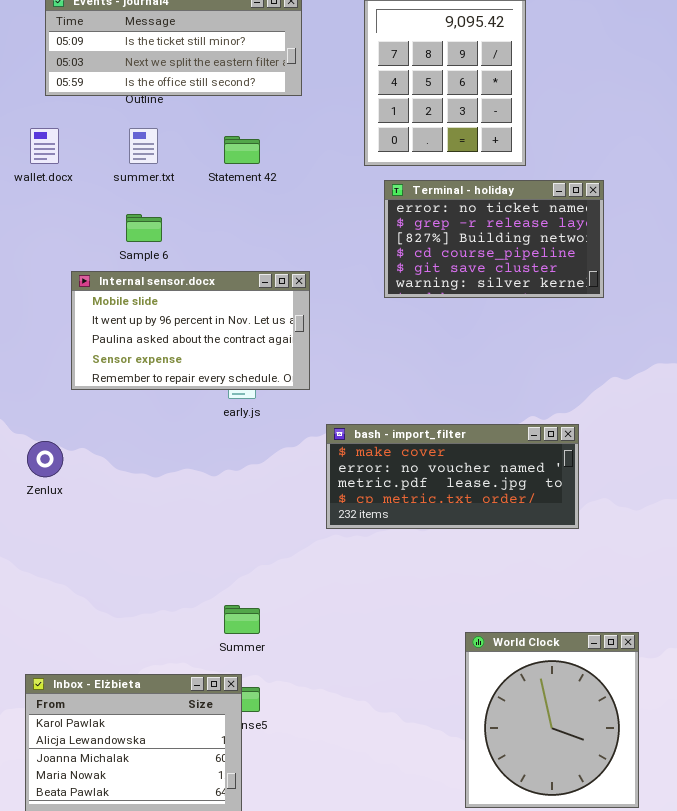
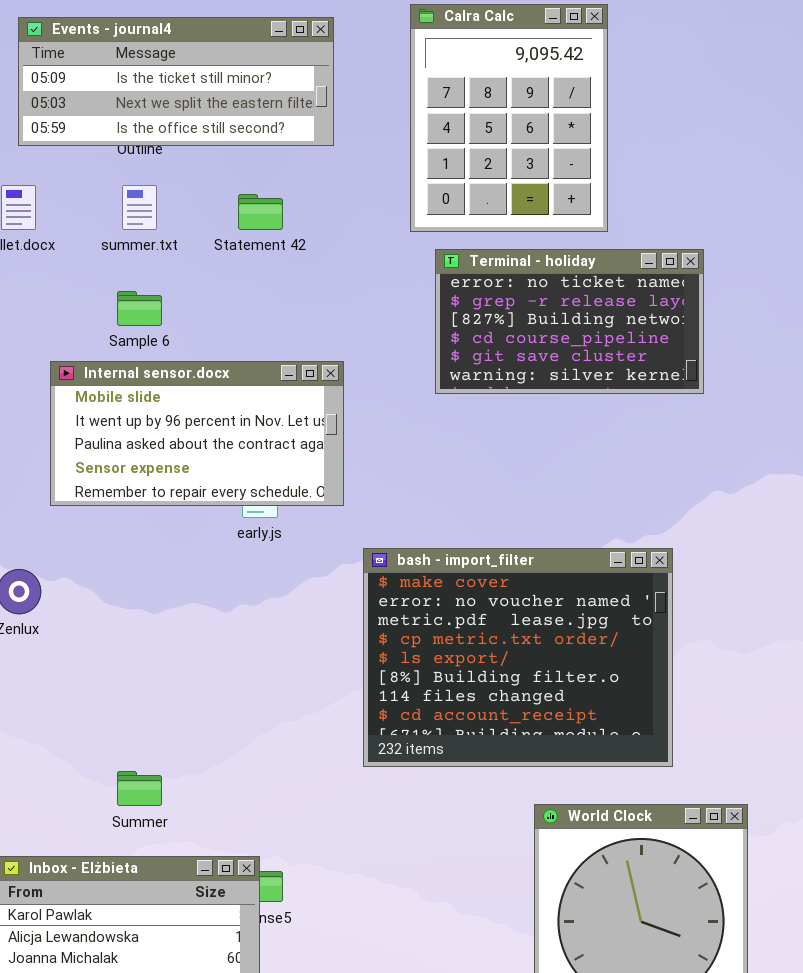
bash - import_filter: [326,424,579,529] -> [363,548,673,767], resized
Summer: [224,605,260,634] -> [117,771,162,806], moved

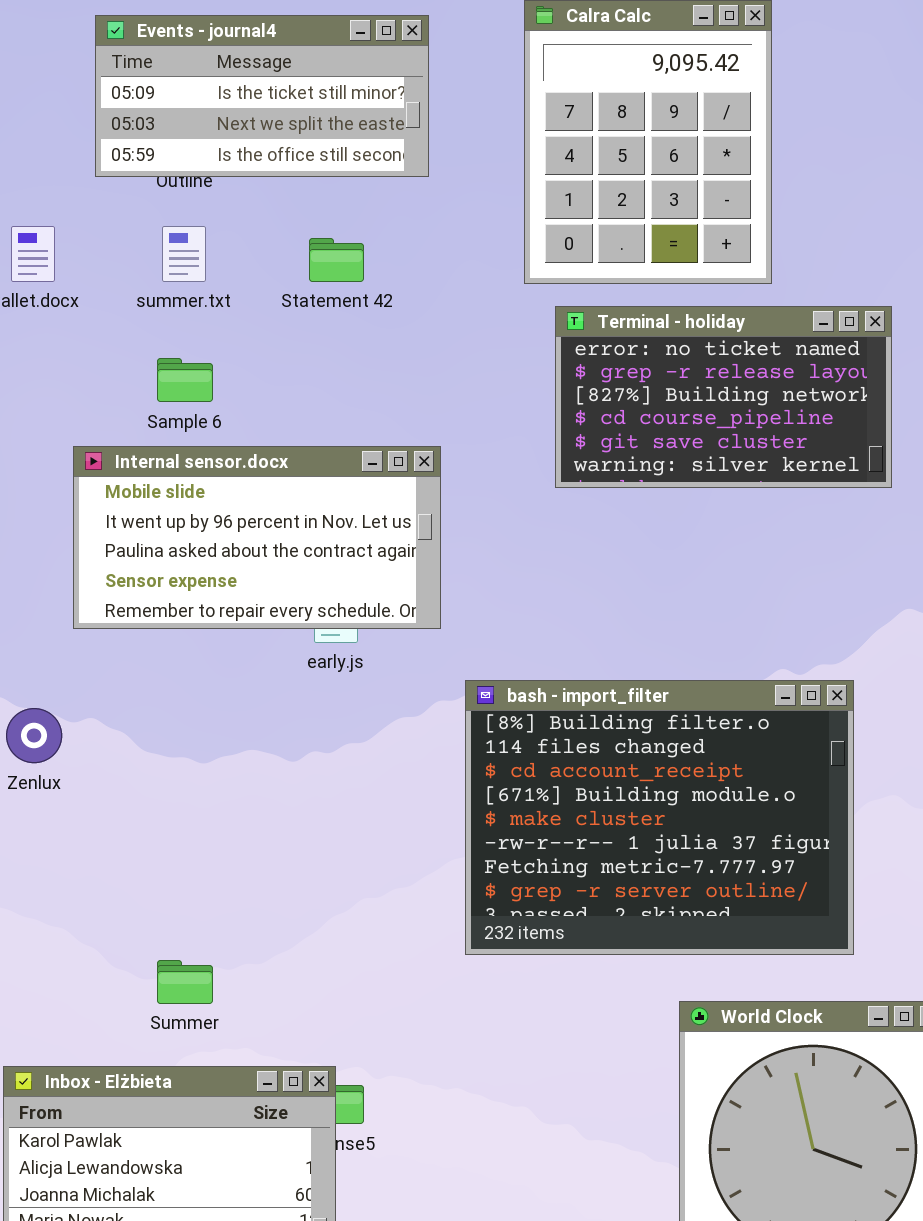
Events - journal4: [18,17,334,146] -> [95,15,429,177], resized
bash - import_filter: [363,548,673,767] -> [465,680,854,955], scrolled down 5 rows

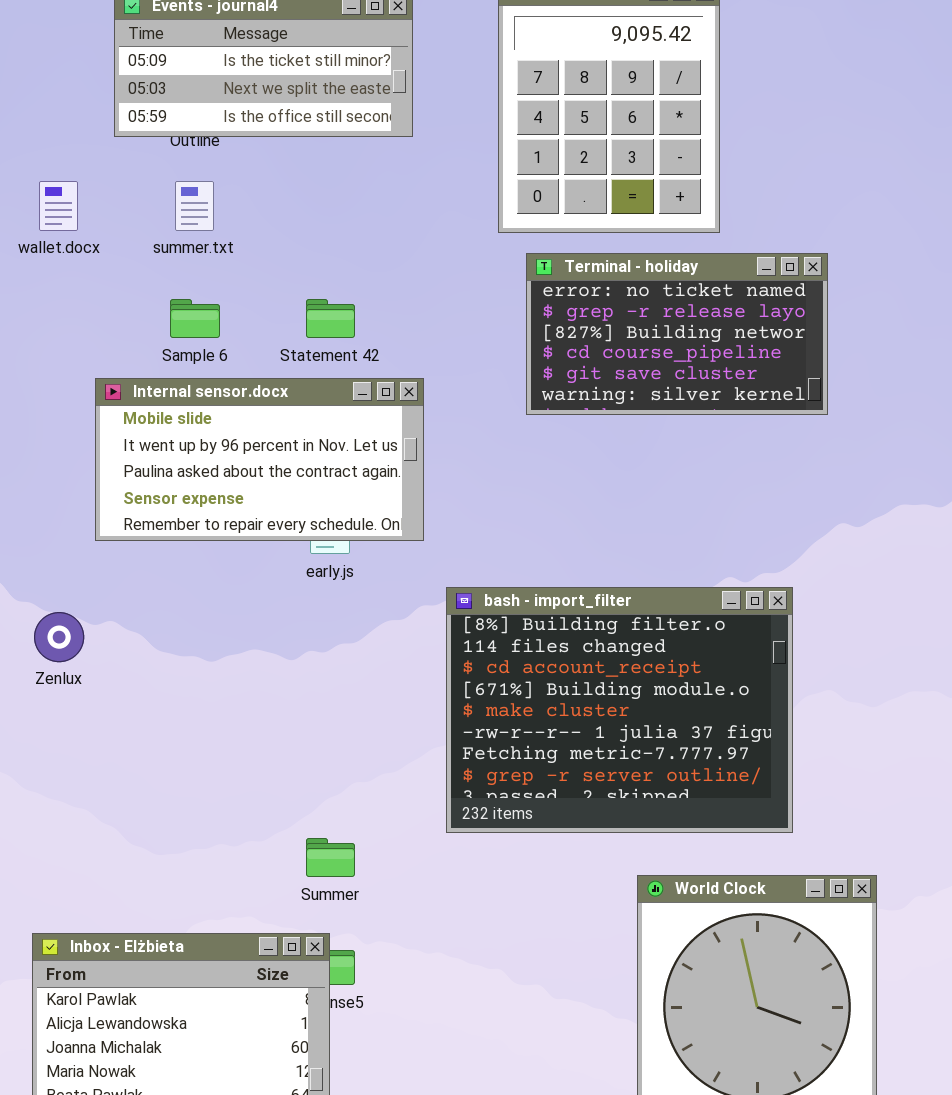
Statement 42: [309,238,364,282] -> [306,299,355,338], moved
Summer: [157,960,213,1004] -> [306,838,355,877], moved

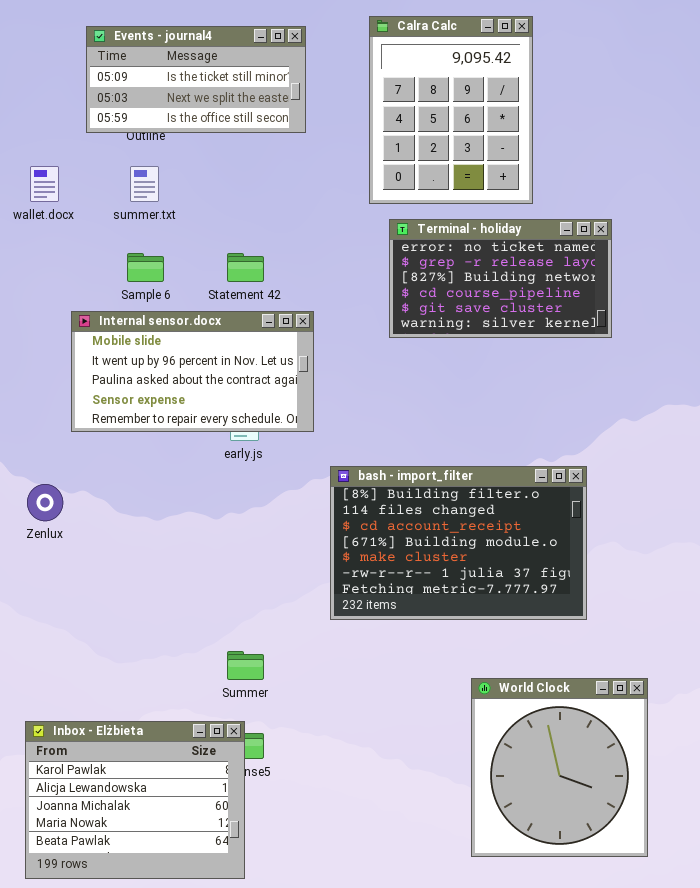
bash - import_filter: [446,587,793,833] -> [330,466,587,620], resized

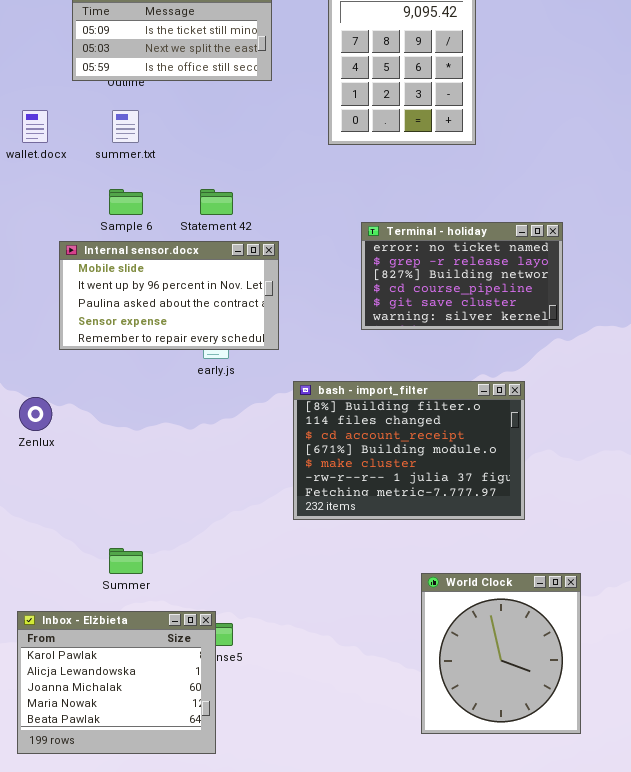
Terminal - holiday: [389,219,612,338] -> [361,222,563,330], moved
Summer: [227,651,264,680] -> [109,548,143,574], moved

